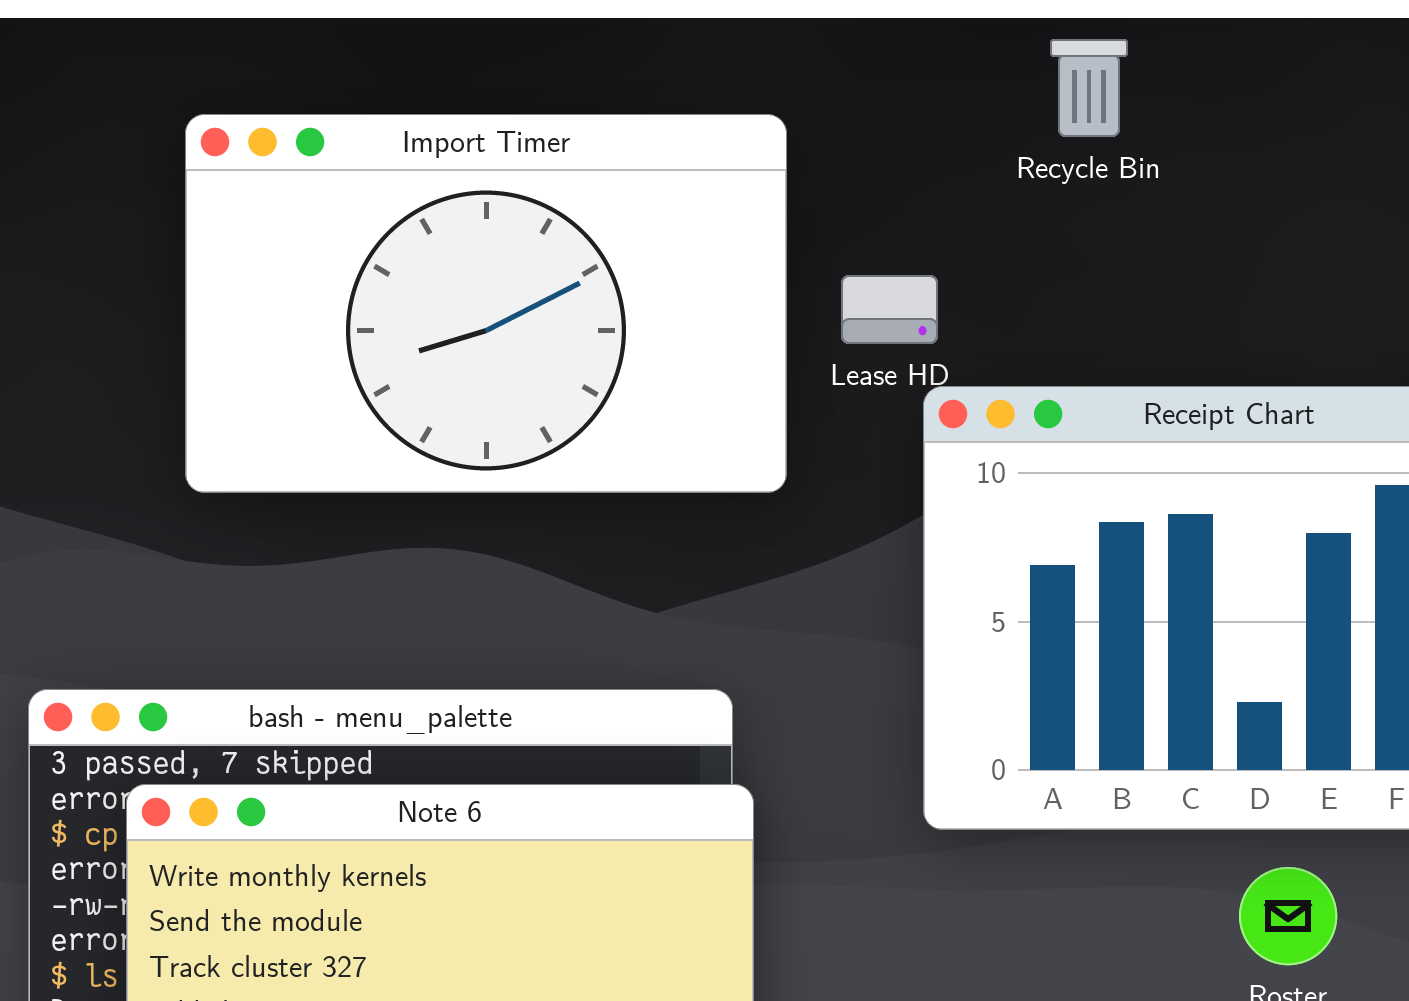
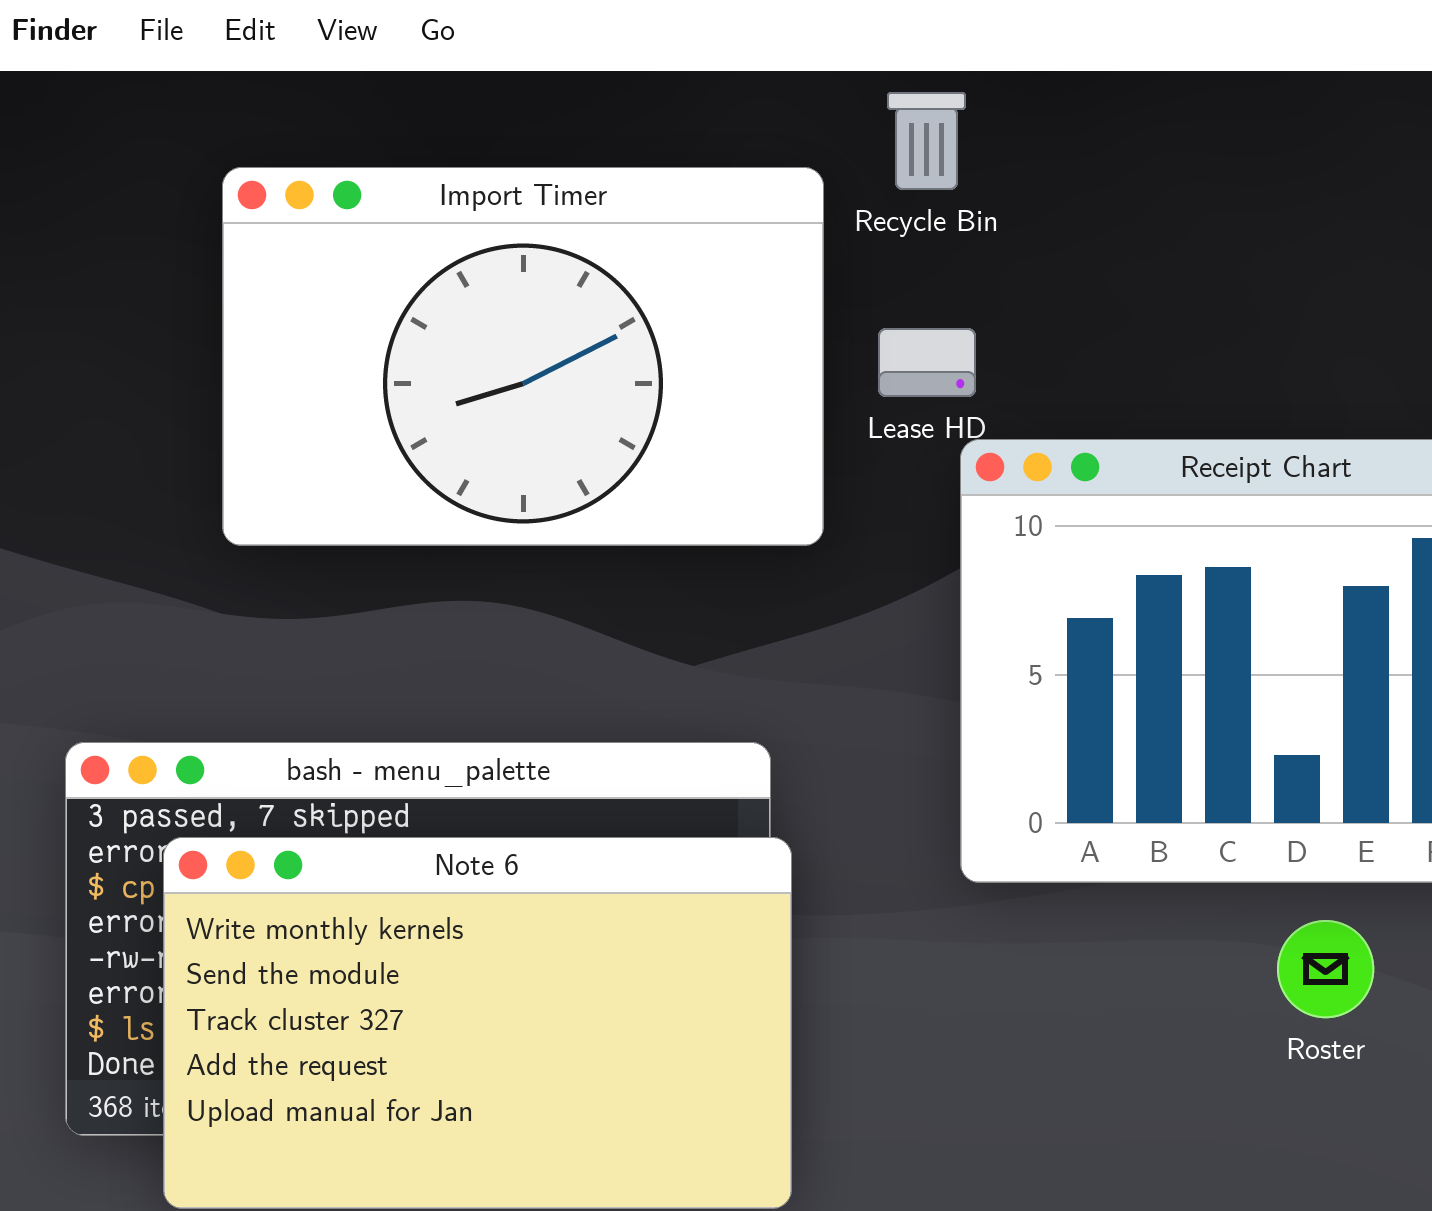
Recycle Bin: [1050,39,1128,137] -> [887,92,966,190], moved

